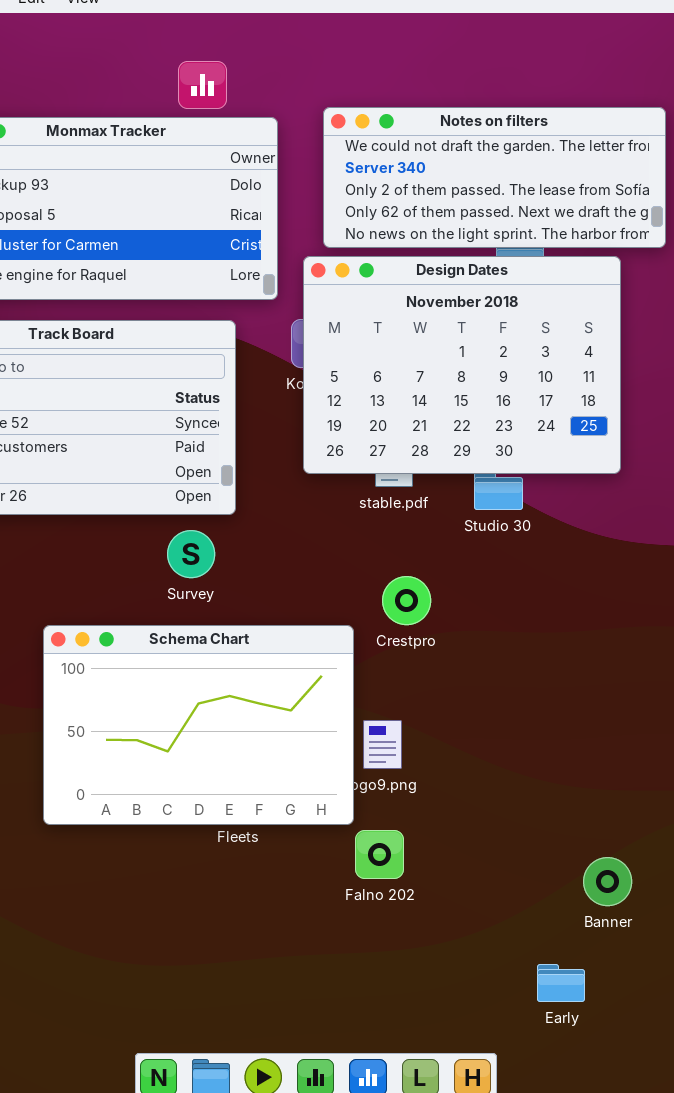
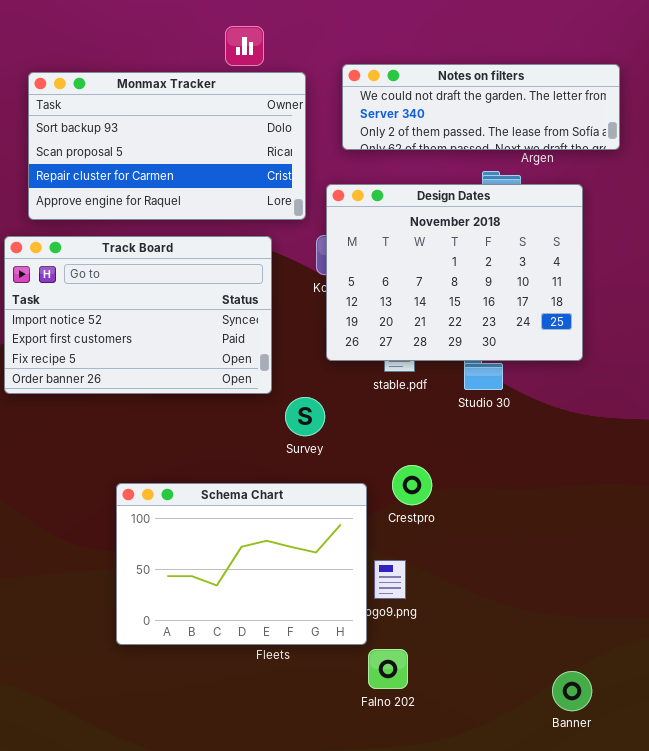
Notes on filters: [323,107,666,248] -> [342,64,620,150], resized
Survey: [167,530,215,578] -> [285,397,325,436], moved
Crestpro: [382,576,431,625] -> [392,465,432,505], moved

